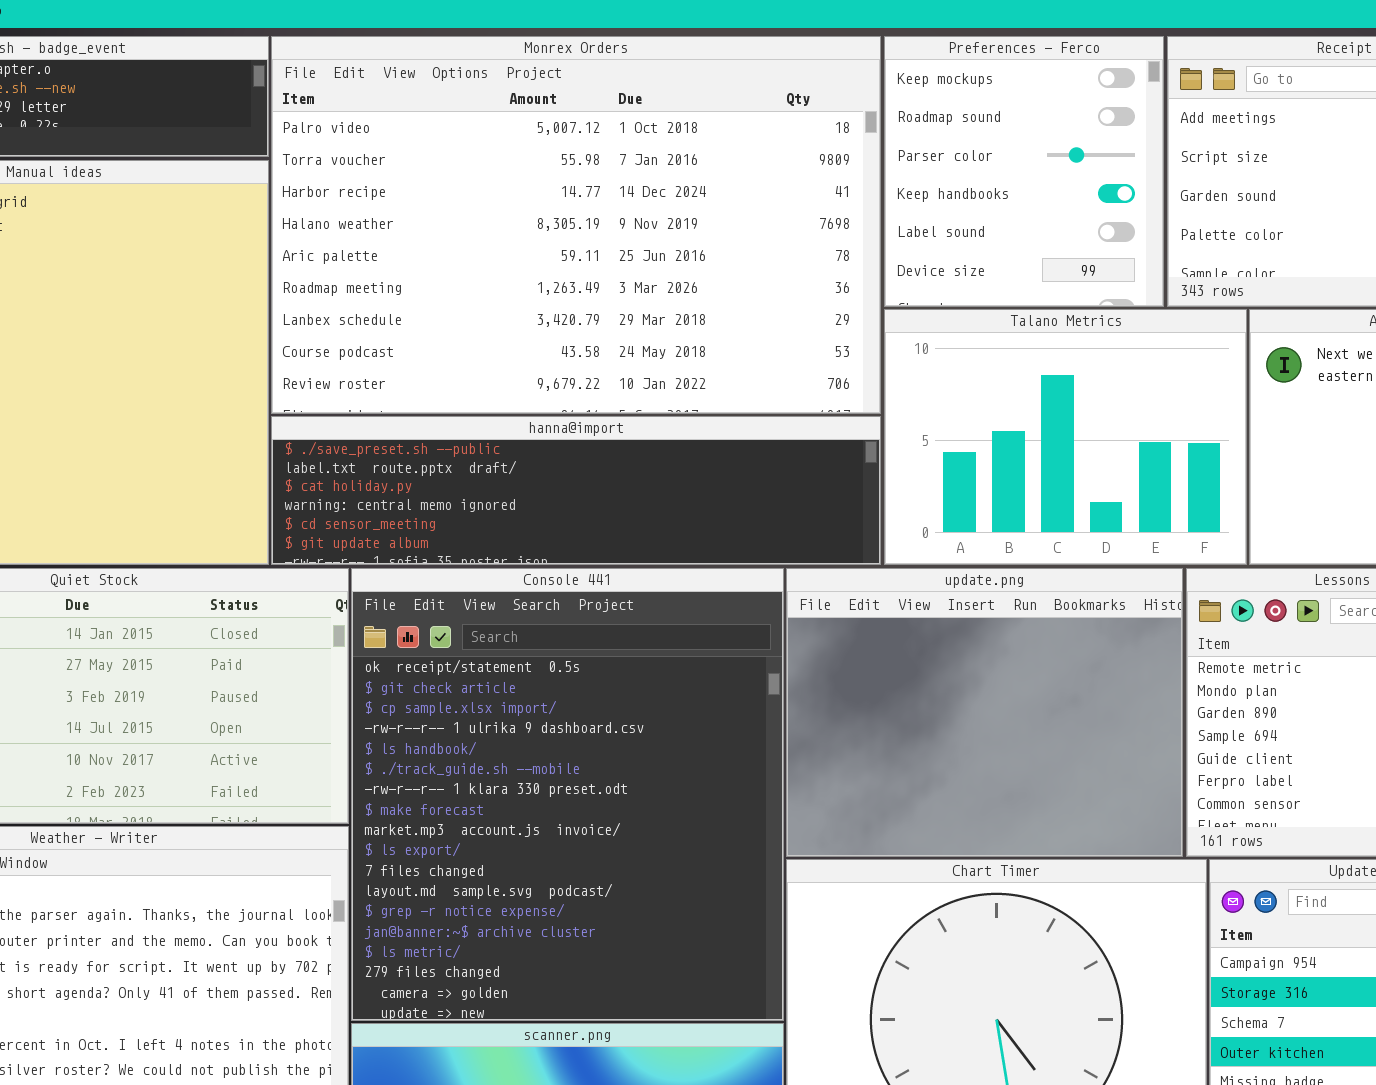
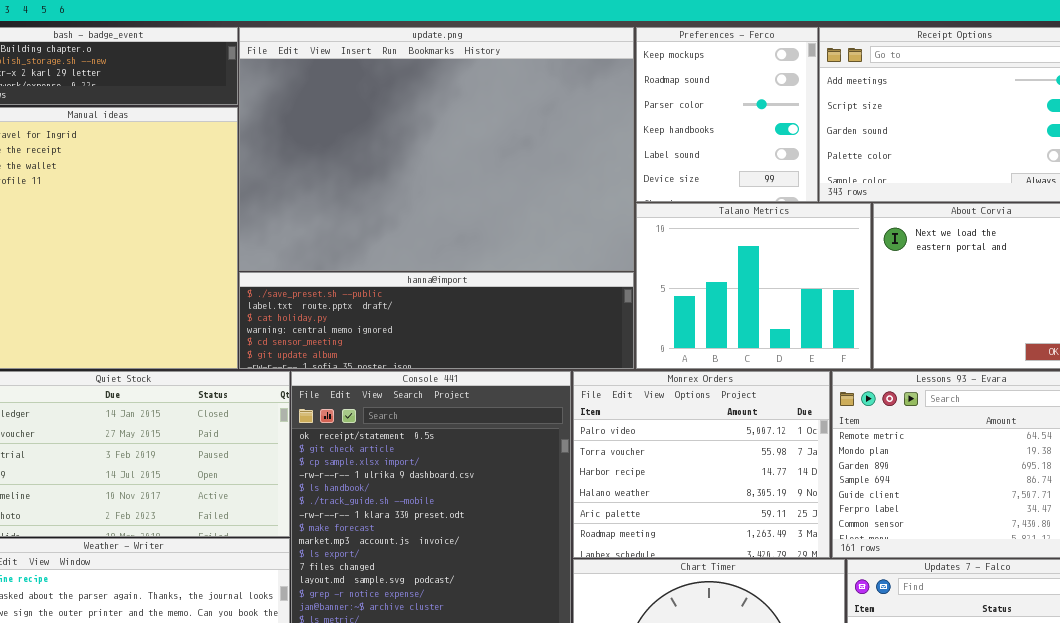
Monrex Orders: [271,36,881,414] -> [573,371,830,558], moved, resized
update.png: [786,568,1183,857] -> [239,27,634,271], moved, resized

